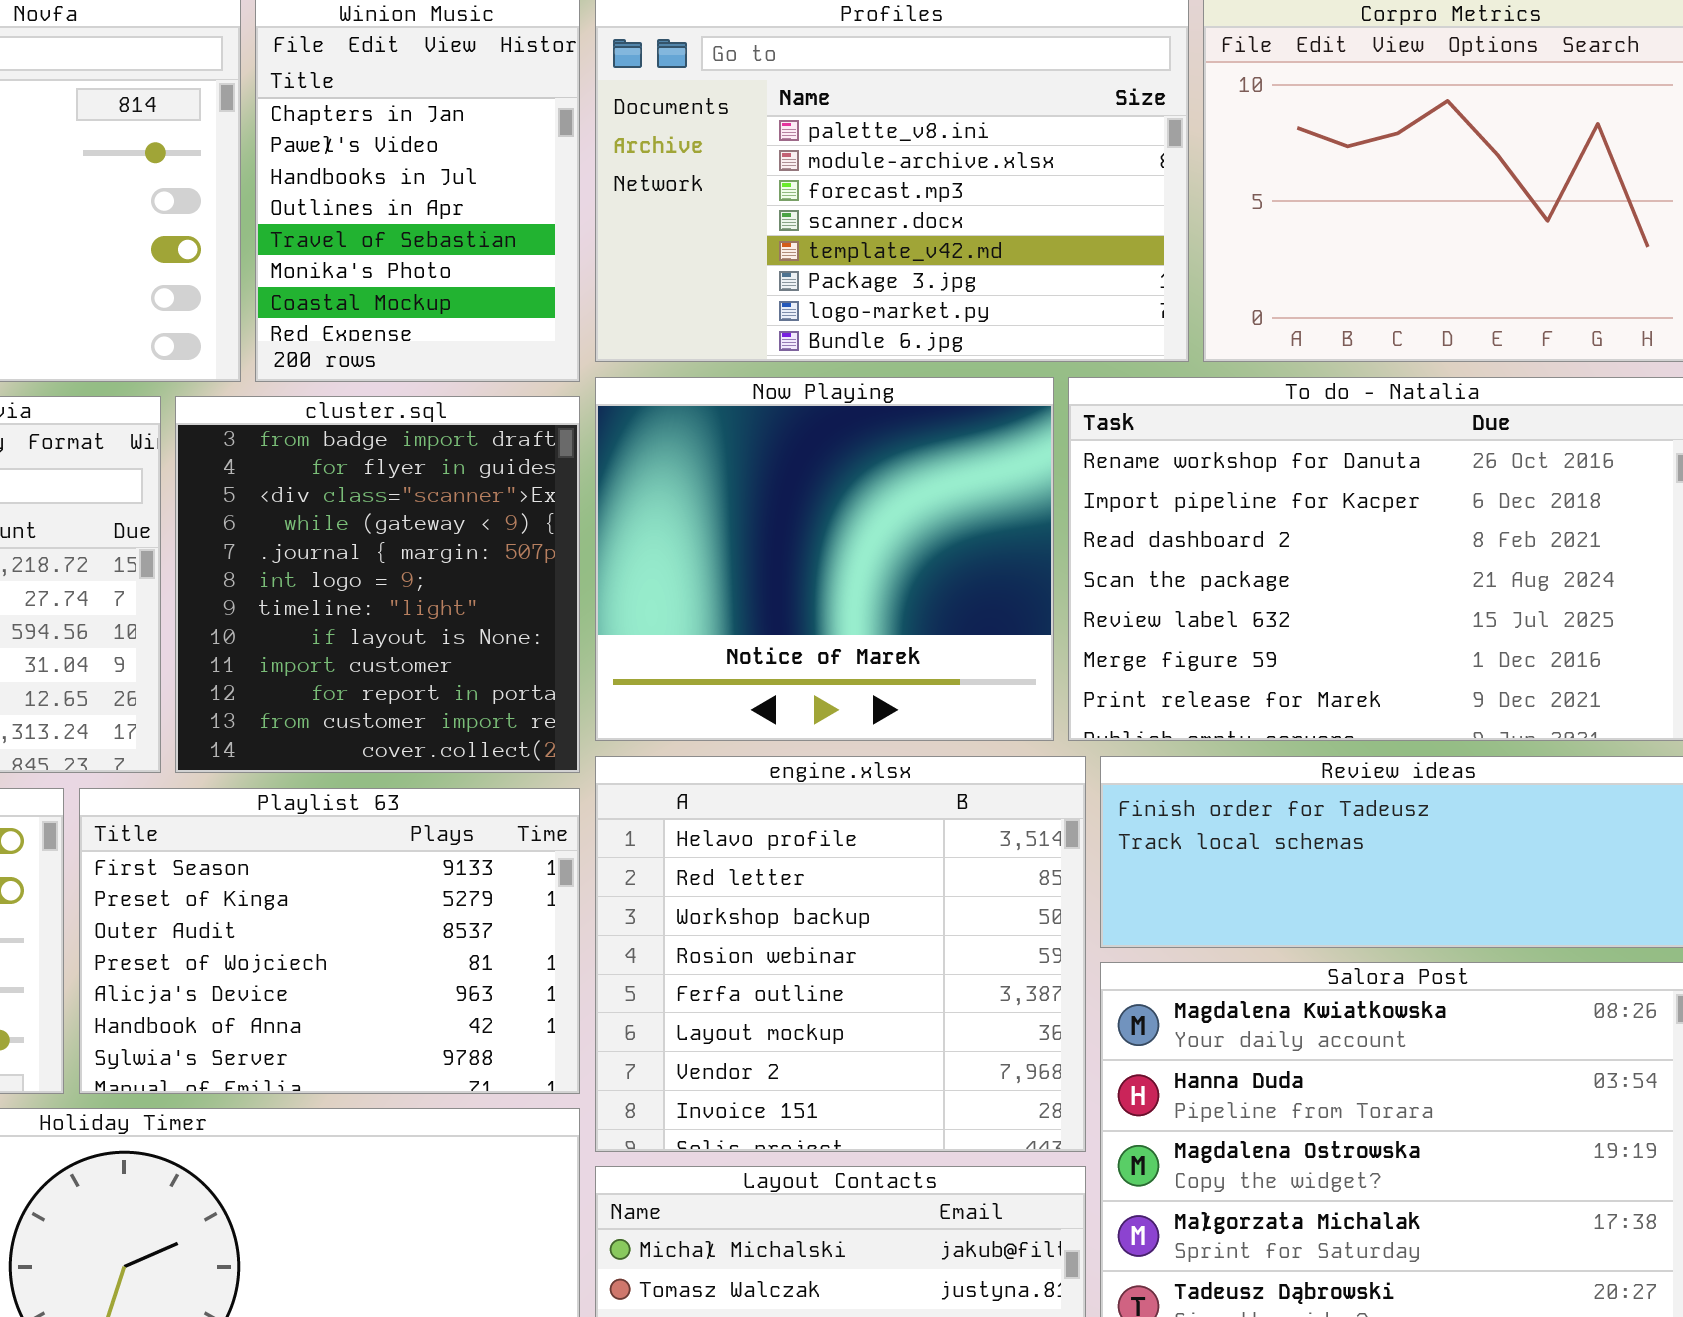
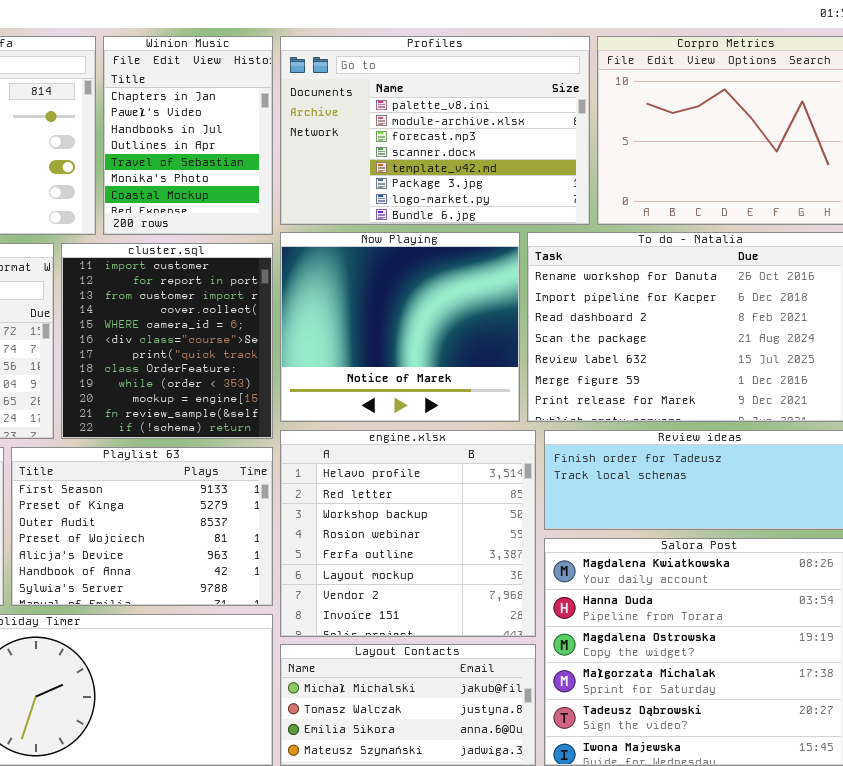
cluster.sql: [175,396,580,773] -> [61,243,273,439], scrolled down 8 rows

